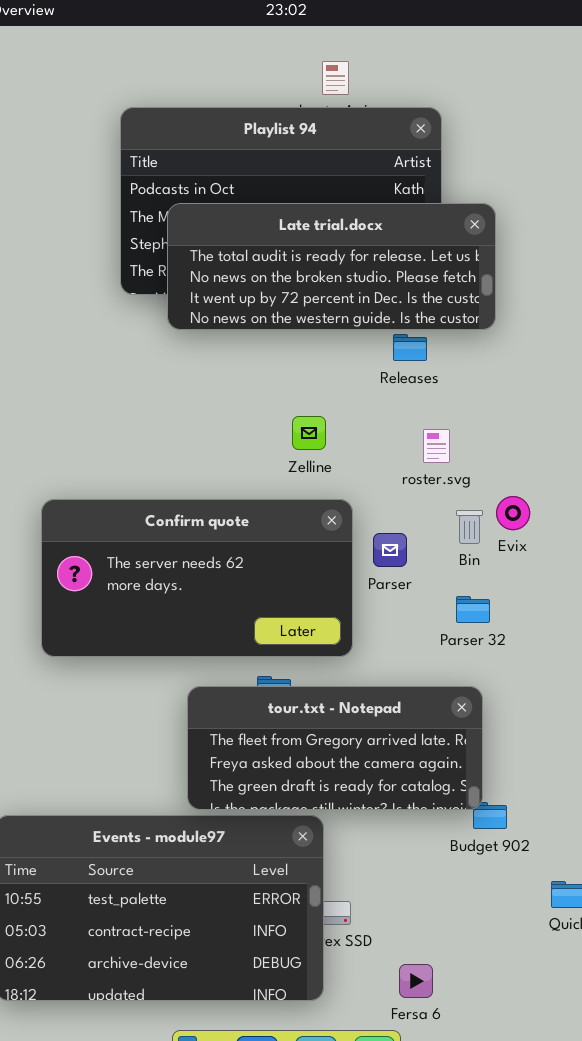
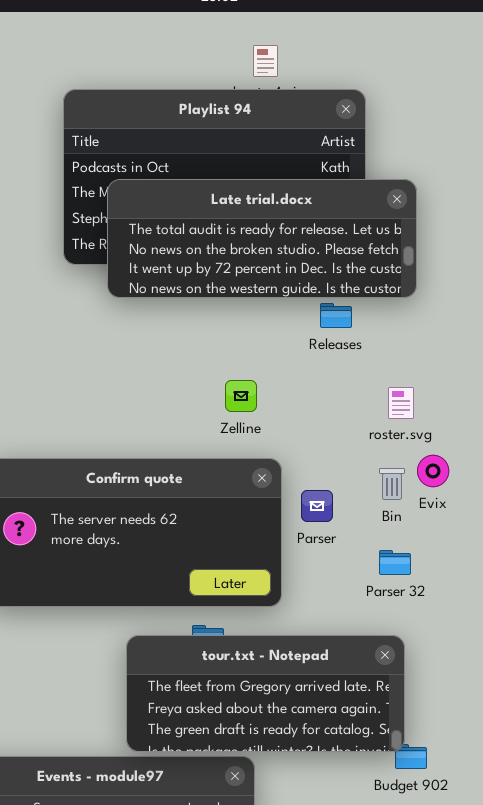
roster.svg: [423,429,450,463] -> [388,387,414,419], moved

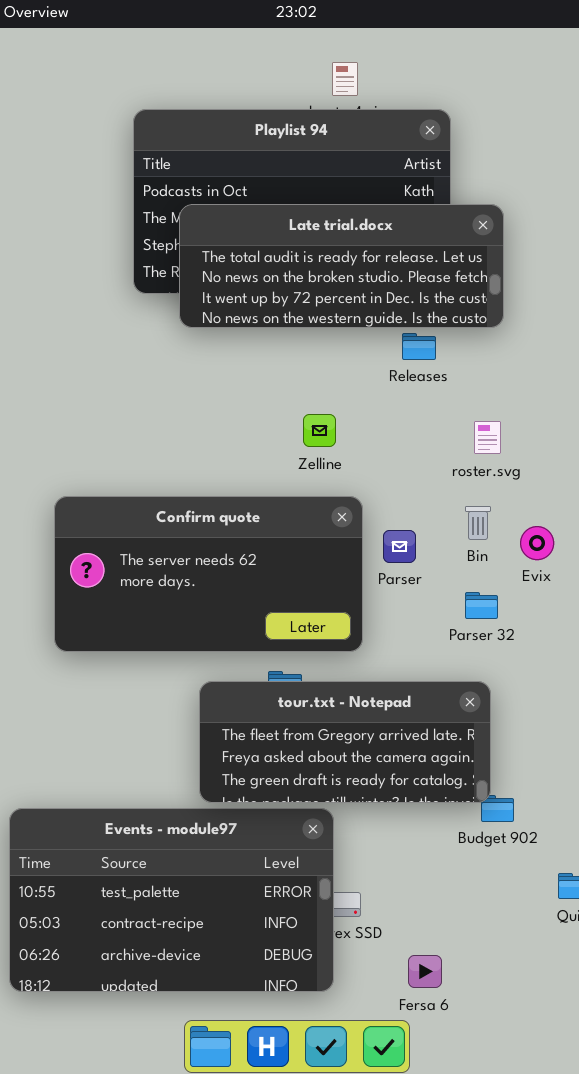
Evix: [417,455,449,487] -> [520,526,554,560], moved

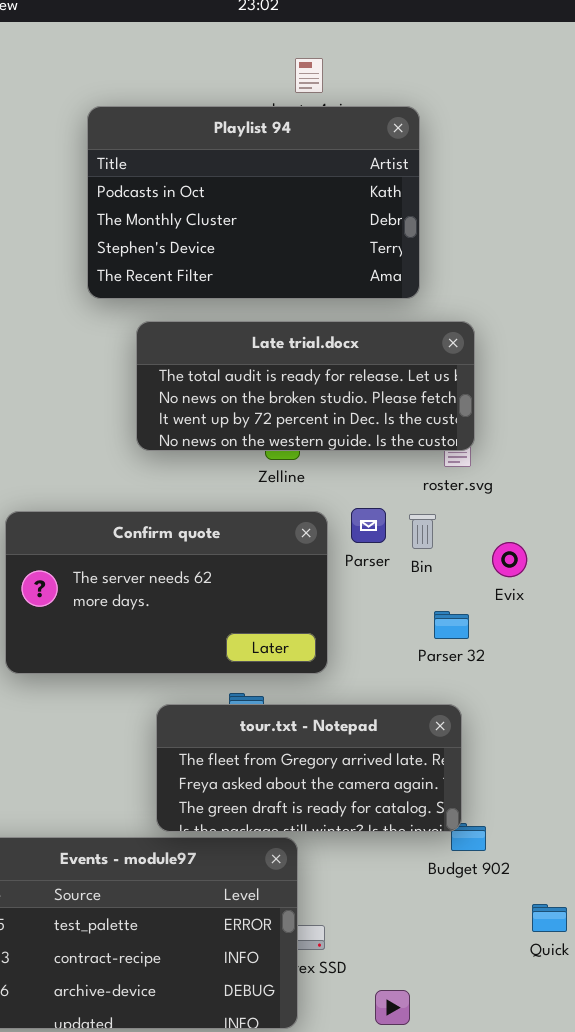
Late trial.docx: [179,204,504,328] -> [136,321,475,451], moved
Bin: [465,506,491,540] -> [409,514,436,549], moved
Parser: [383,530,416,563] -> [351,508,386,543], moved

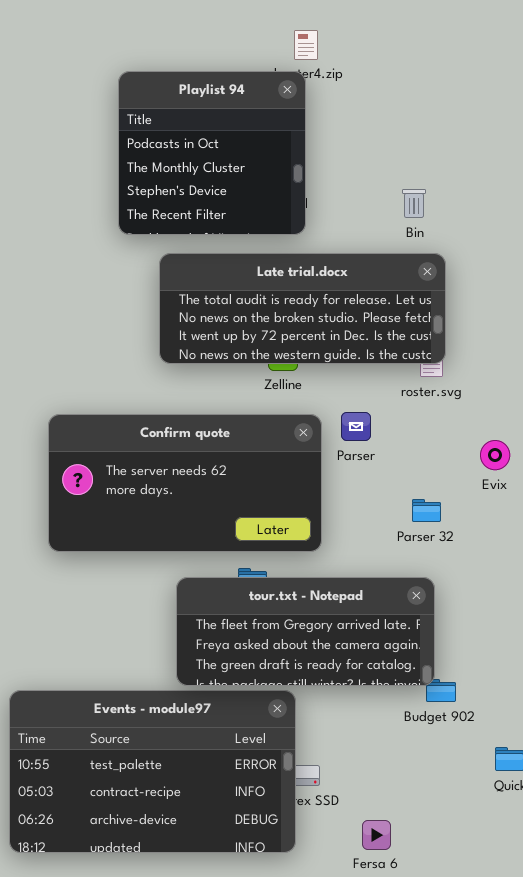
Playlist 94: [87,106,420,299] -> [118,71,306,235], resized
Bin: [409,514,436,549] -> [402,189,426,218], moved
Evix: [492,542,527,577] -> [480,440,510,470], moved

